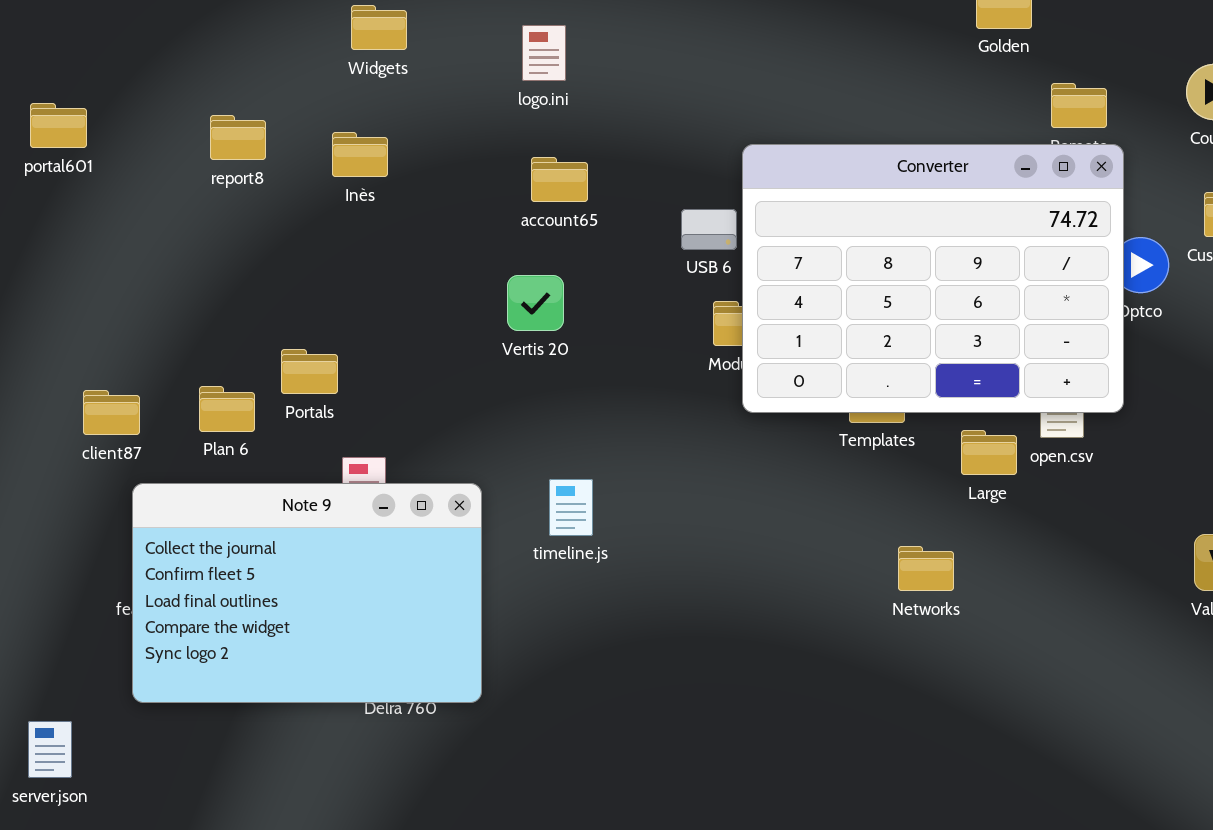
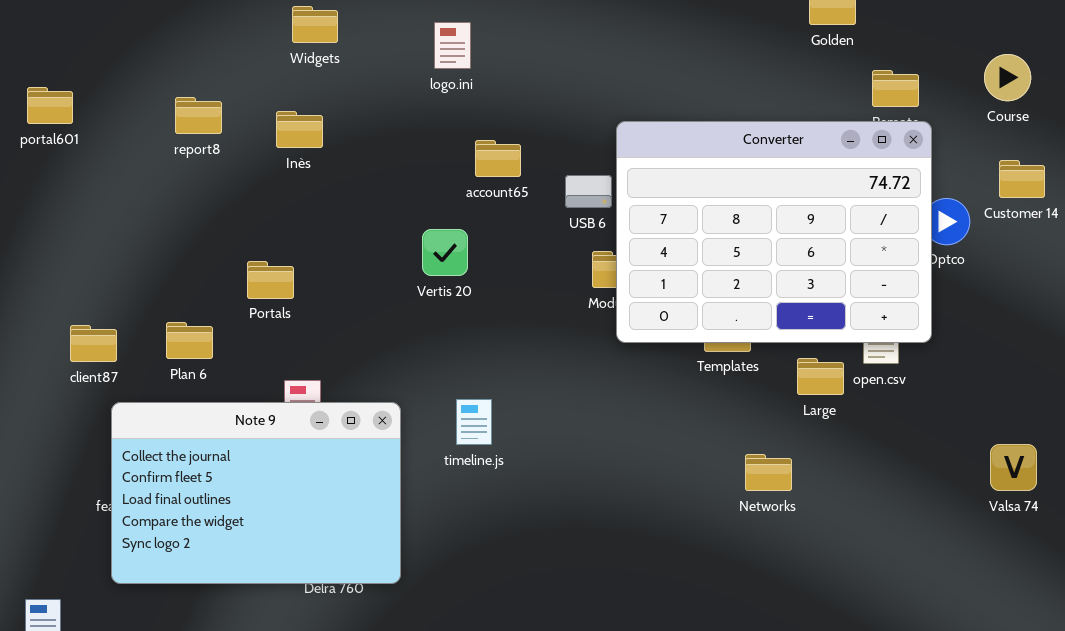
account65: [531,157,588,202] -> [475,140,521,177], moved
Portals: [281,349,338,394] -> [247,261,294,299], moved

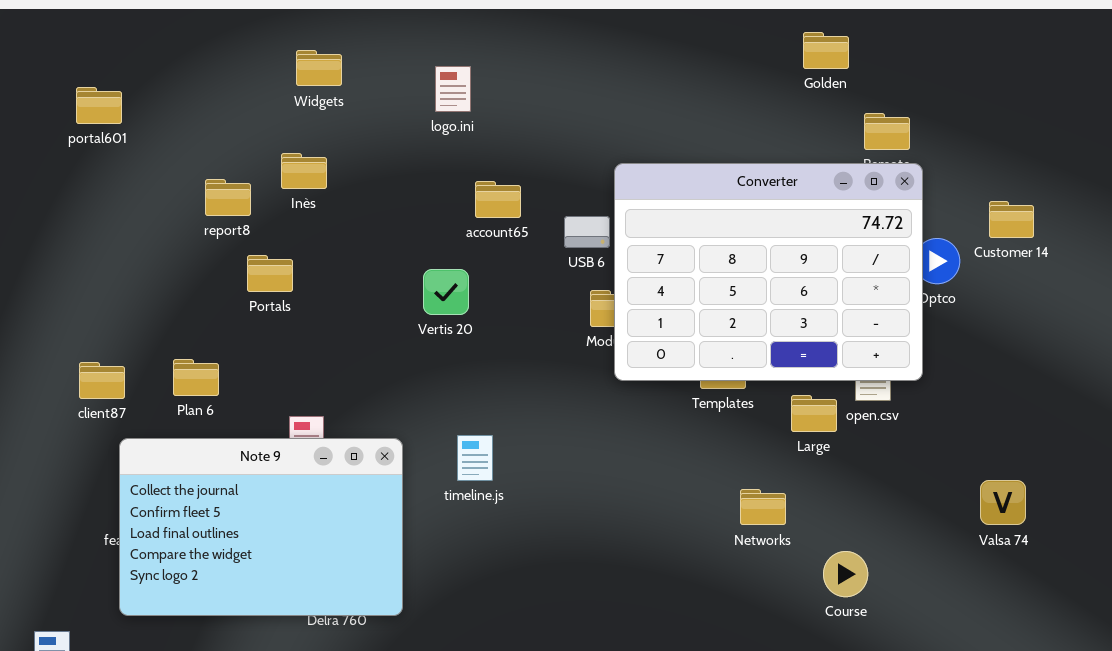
Course: [984,54,1031,101] -> [823,551,868,597], moved
portal601: [27,87,73,124] -> [76,87,122,124], moved
report8: [175,97,222,134] -> [205,179,251,216], moved
Portals: [247,261,294,299] -> [247,255,293,292], moved

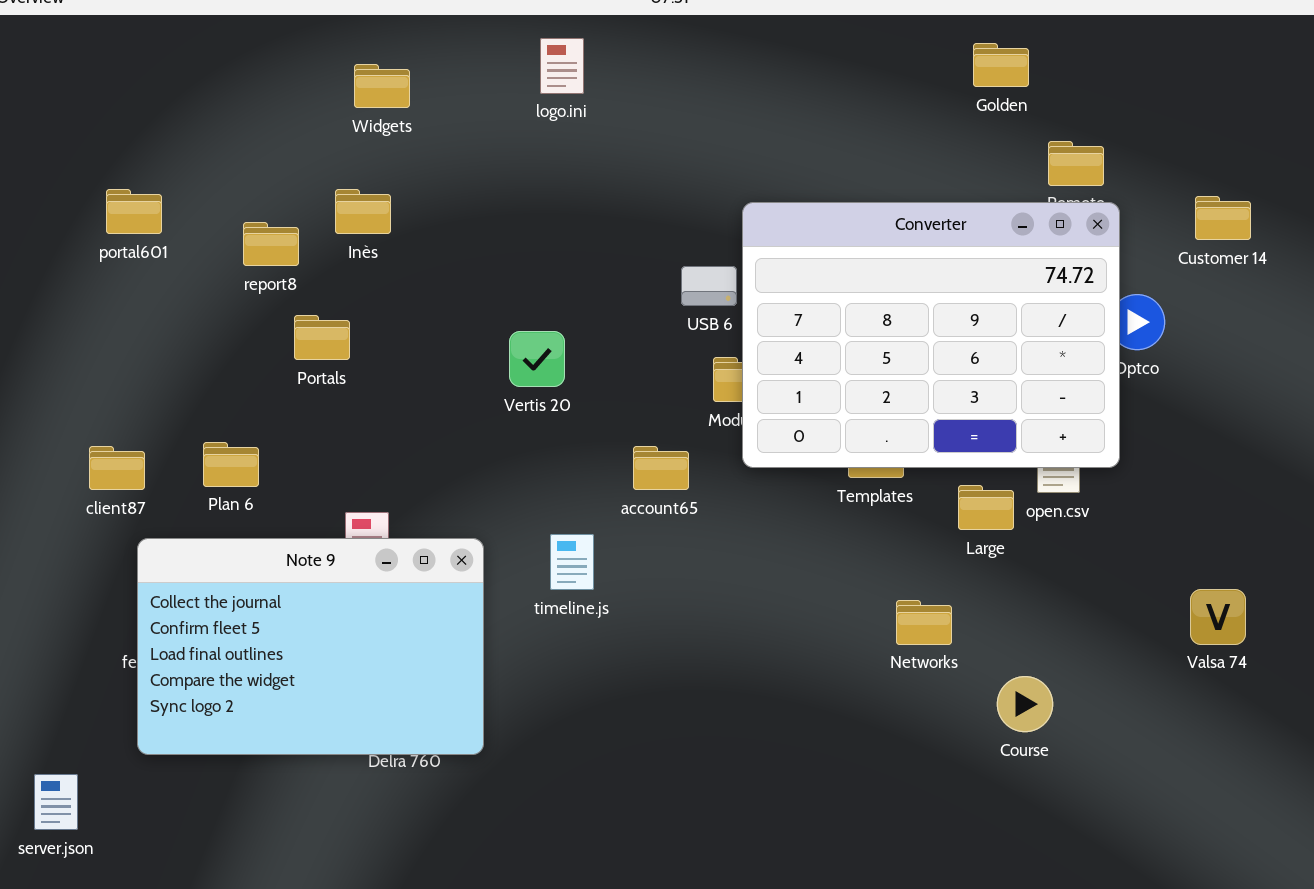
logo.ini: [435,66,471,112] -> [540,38,584,94], moved
portal601: [76,87,122,124] -> [106,189,162,234], moved
account65: [475,181,521,218] -> [633,446,689,490], moved
Customer 14: [989,201,1034,238] -> [1195,196,1251,240], moved

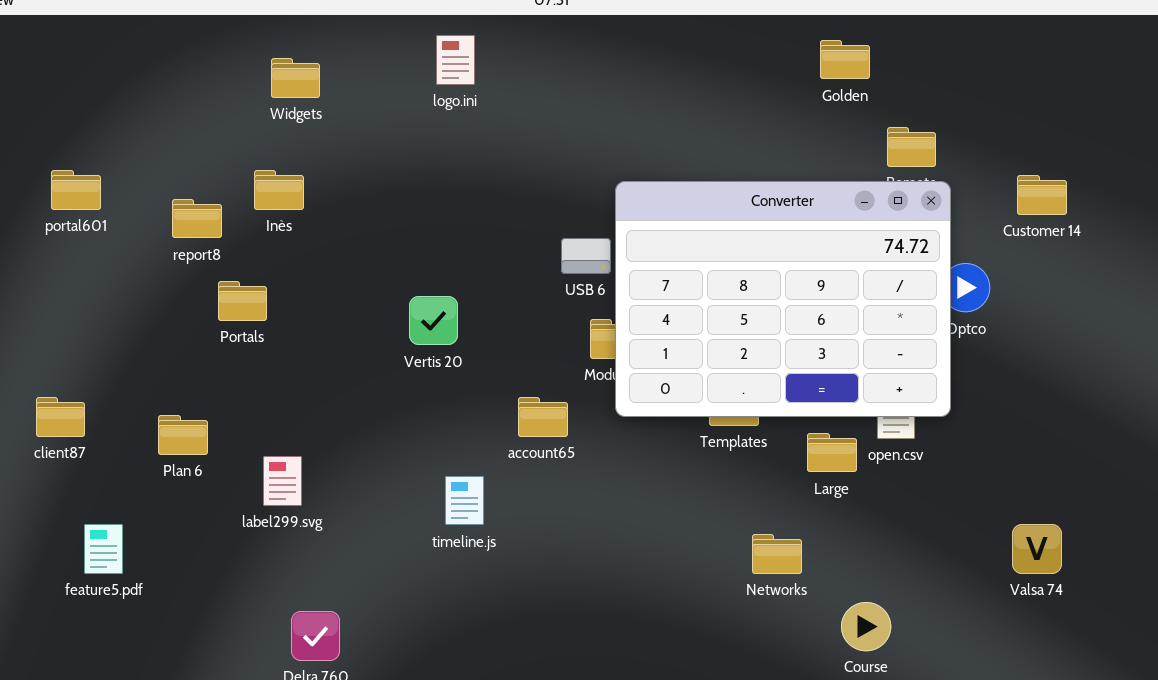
Plan 6: [203,442,259,487] -> [158,415,208,455], moved
Note 9: [137,538,484,755] -> none, closed

